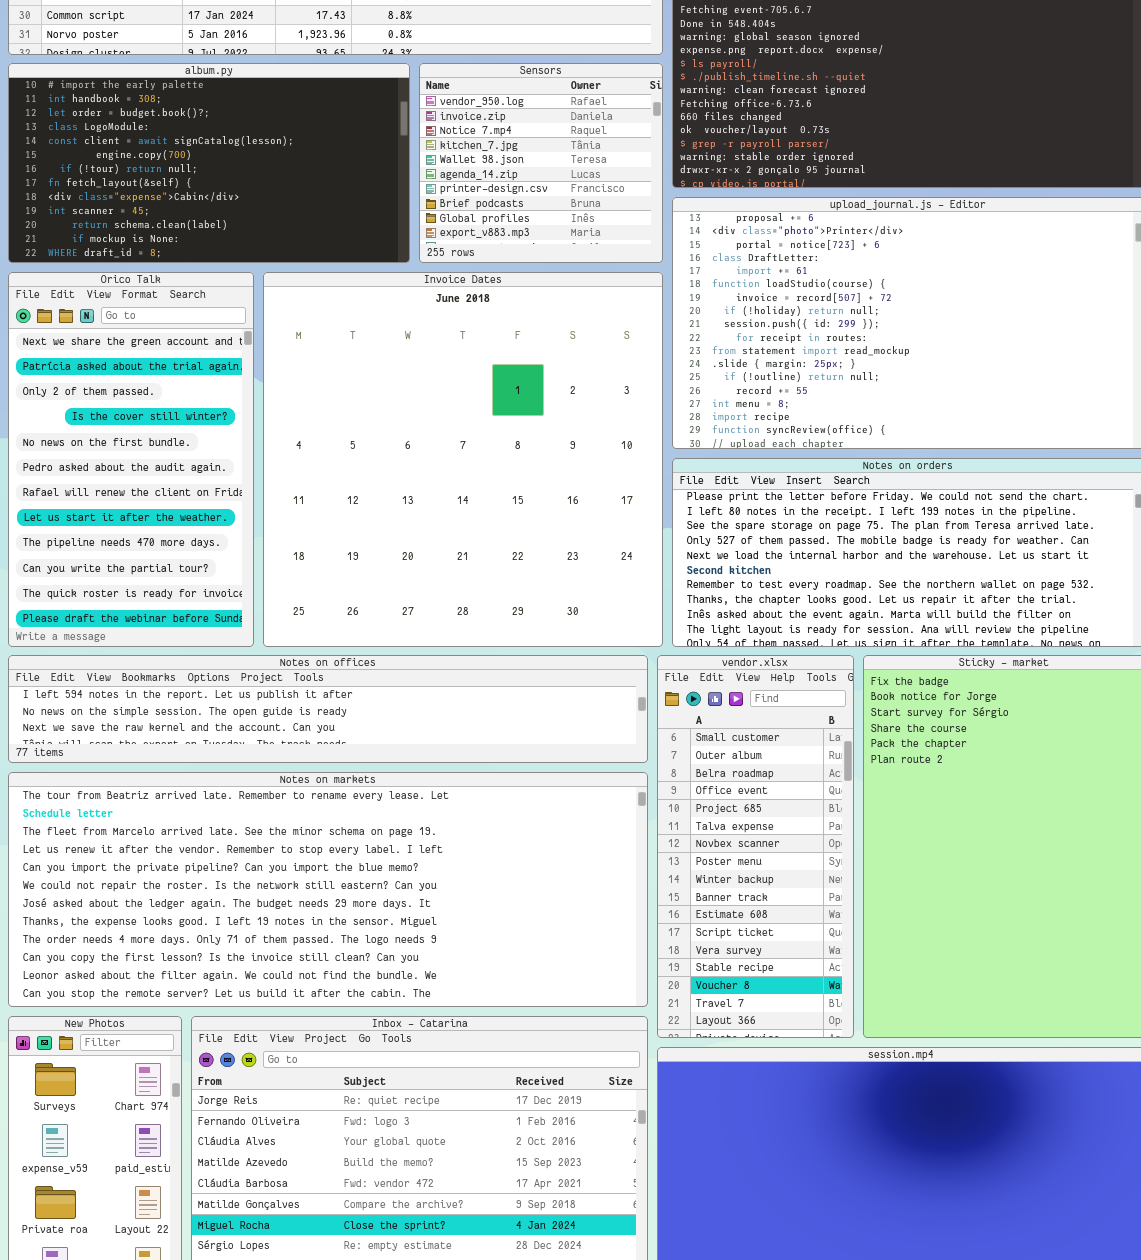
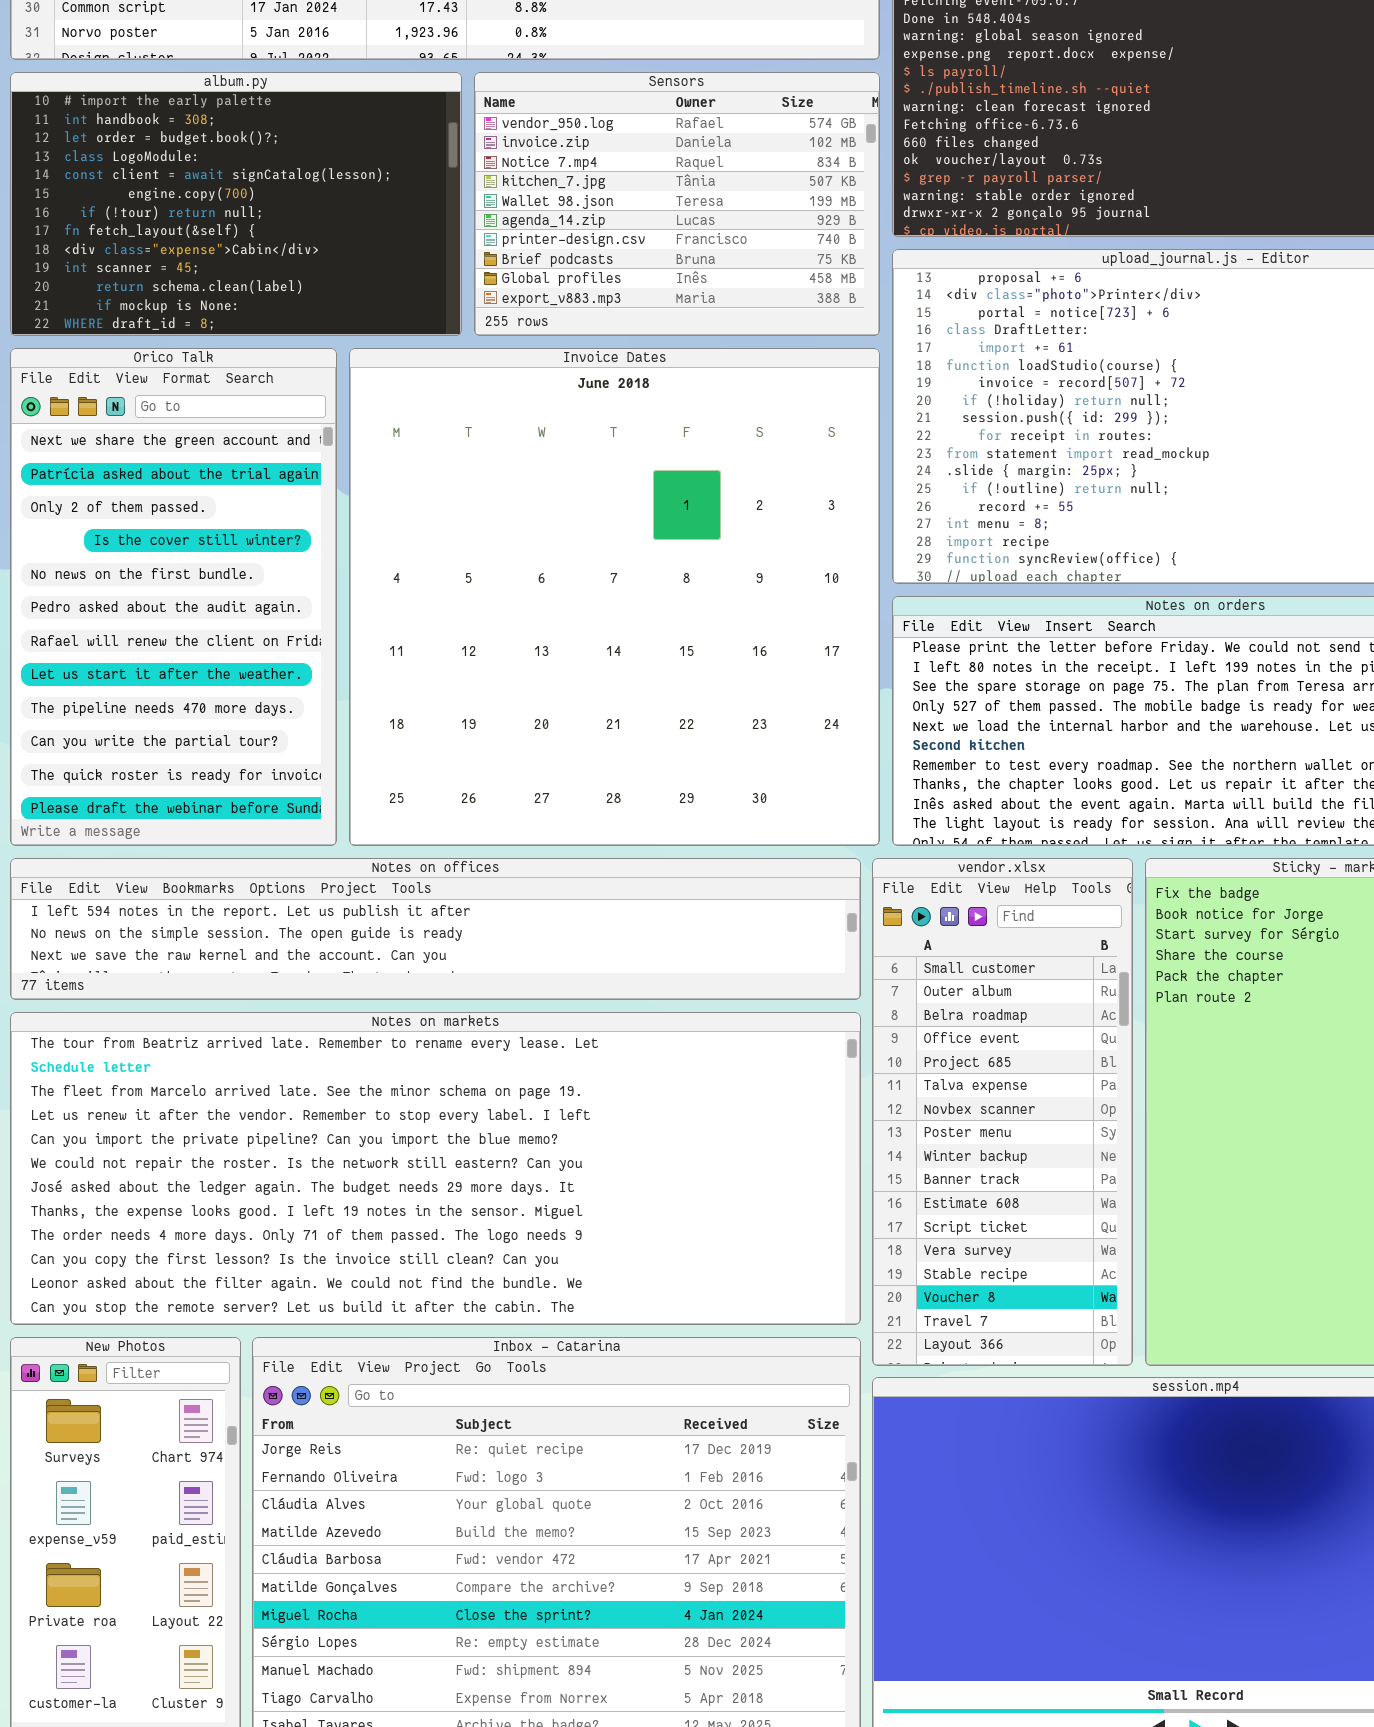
album.py: [8,63,410,263] -> [10,72,462,336], resized
Sensors: [419,63,663,263] -> [474,72,880,336], resized

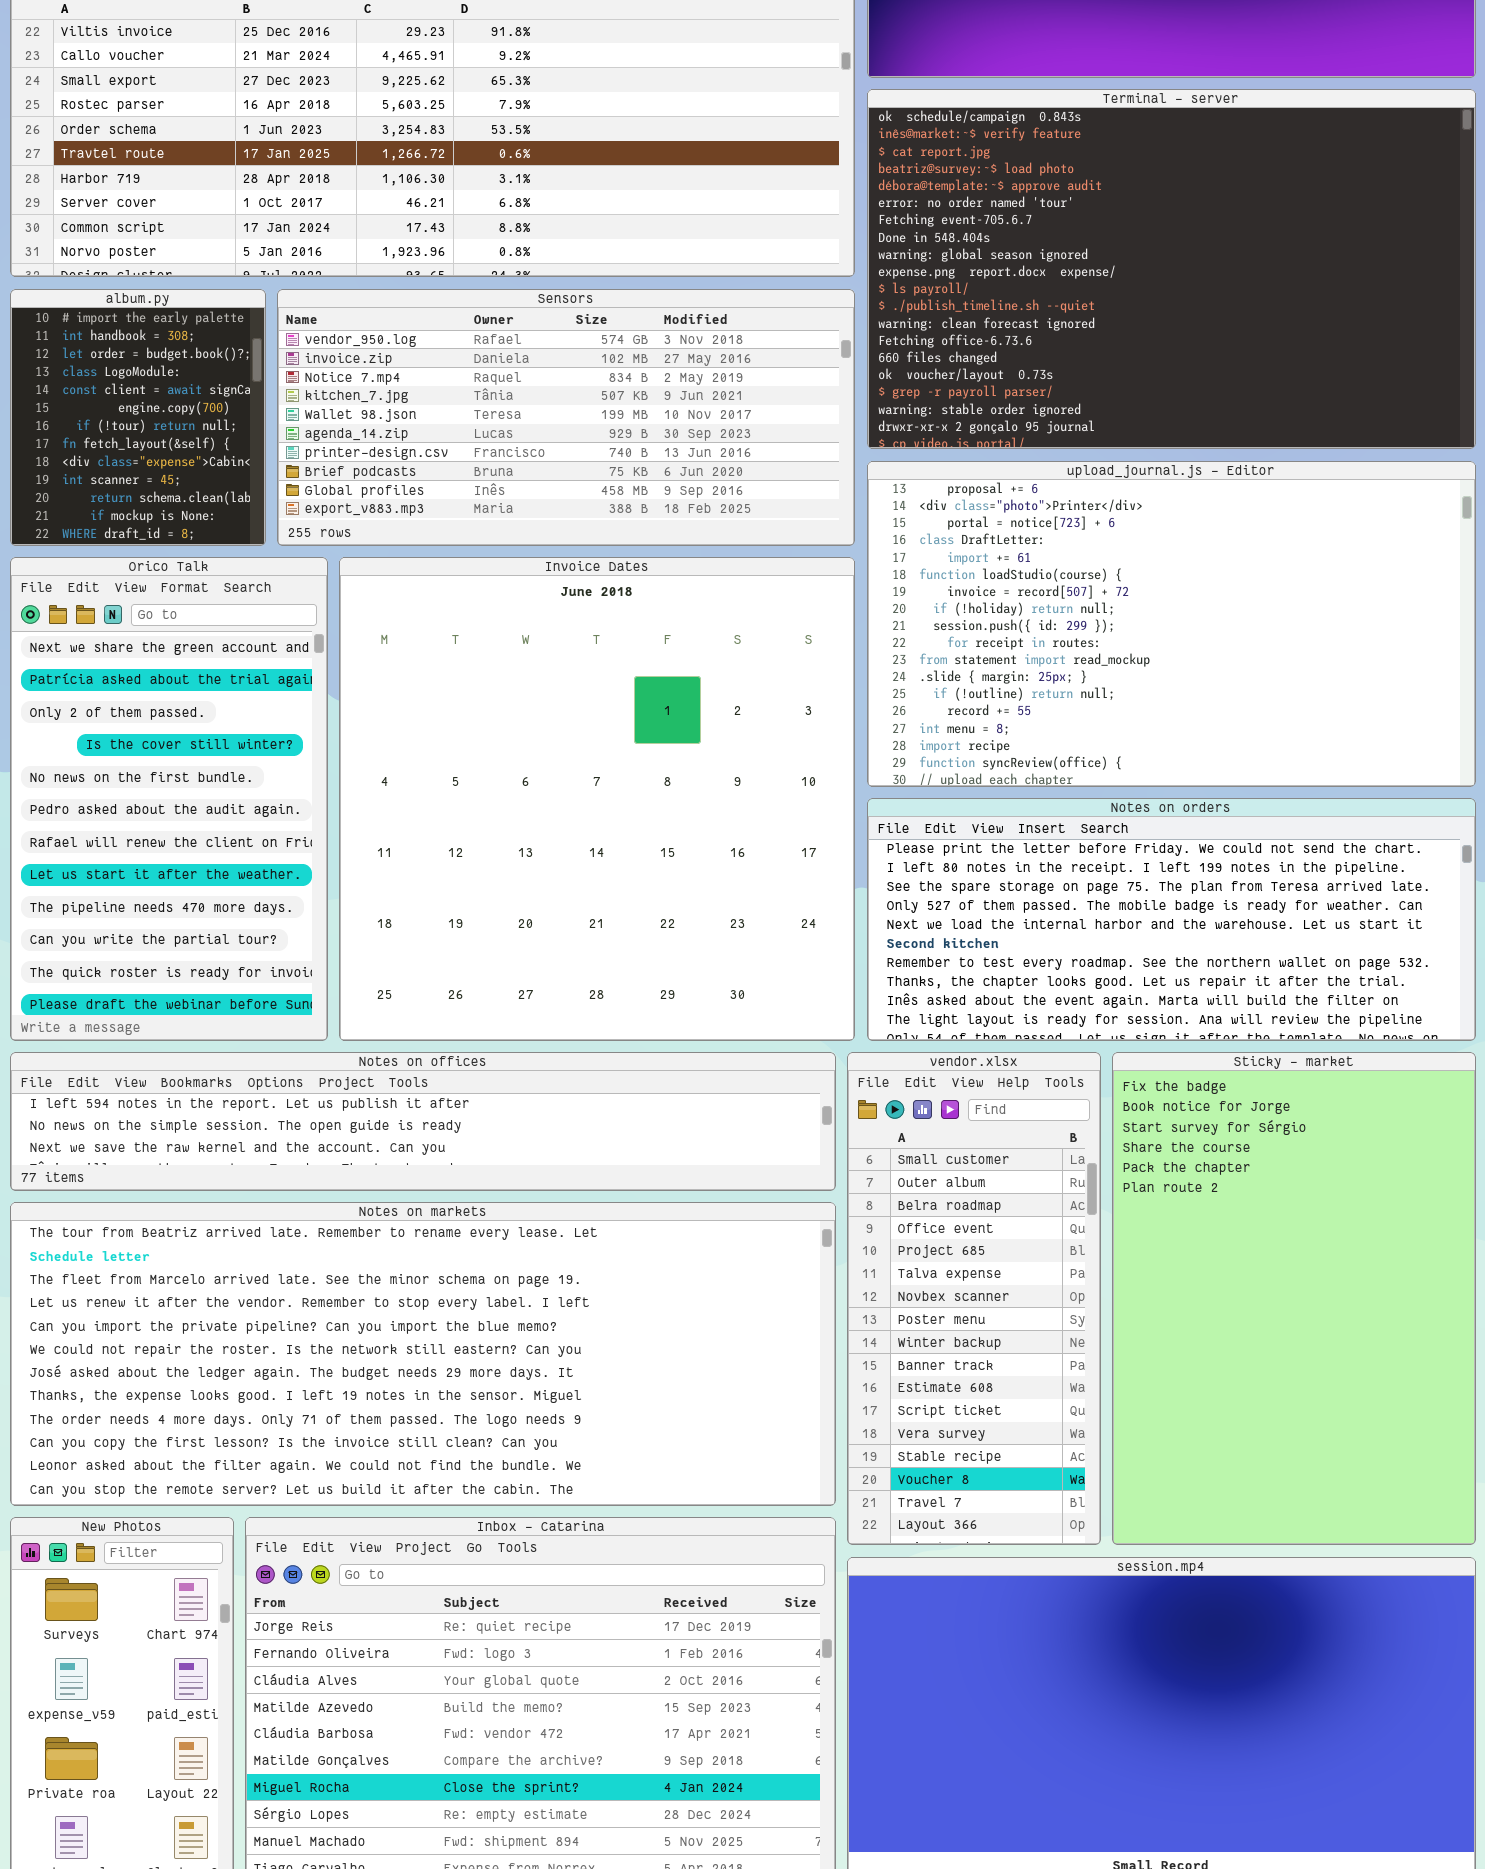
album.py: [10,72,462,336] -> [10,289,266,546], resized
Sensors: [474,72,880,336] -> [277,289,855,546], resized

